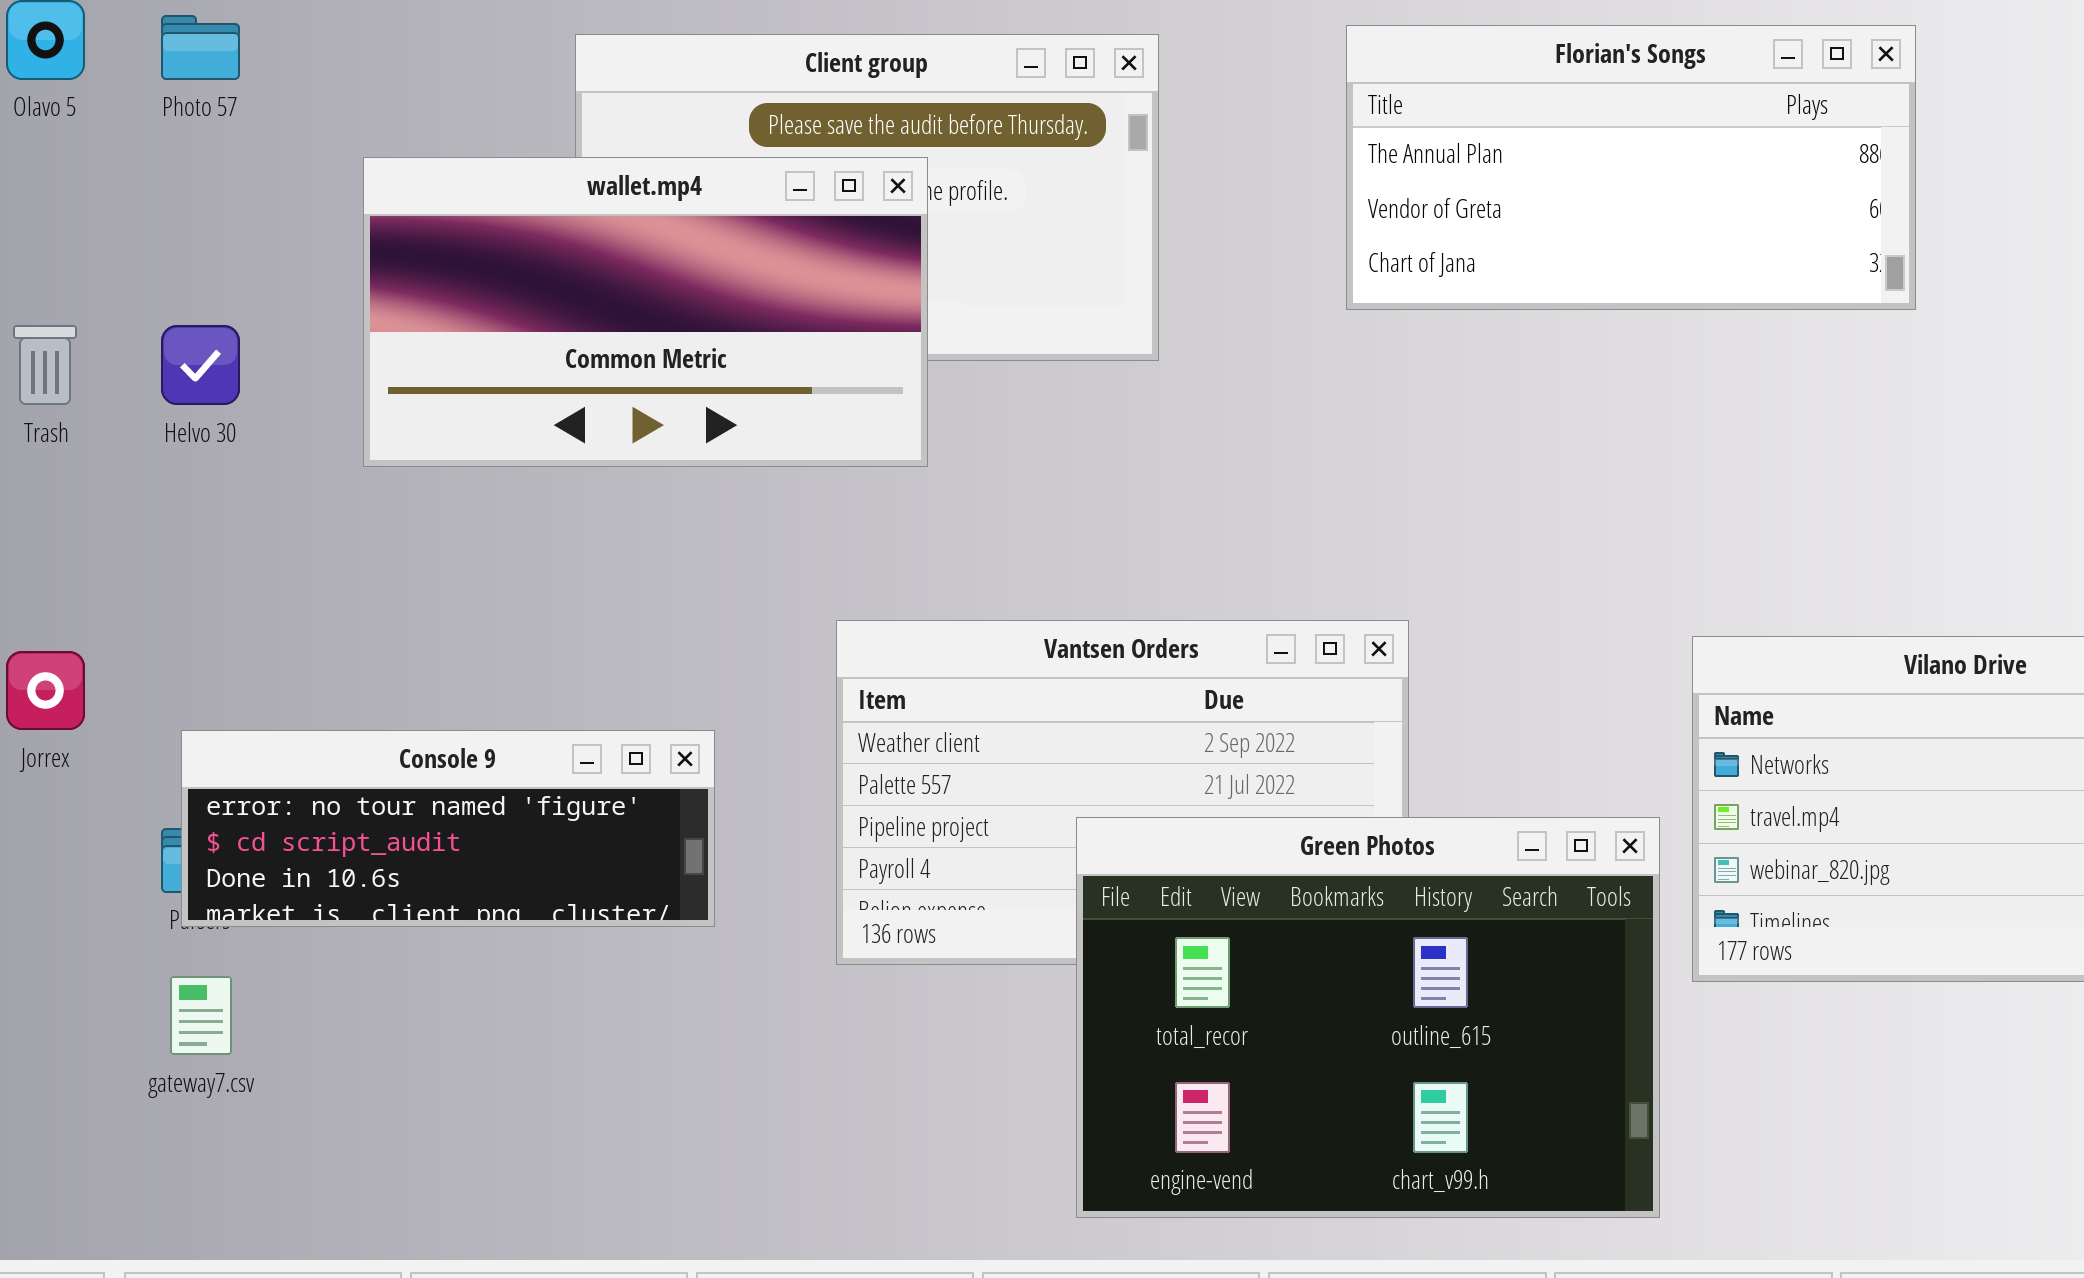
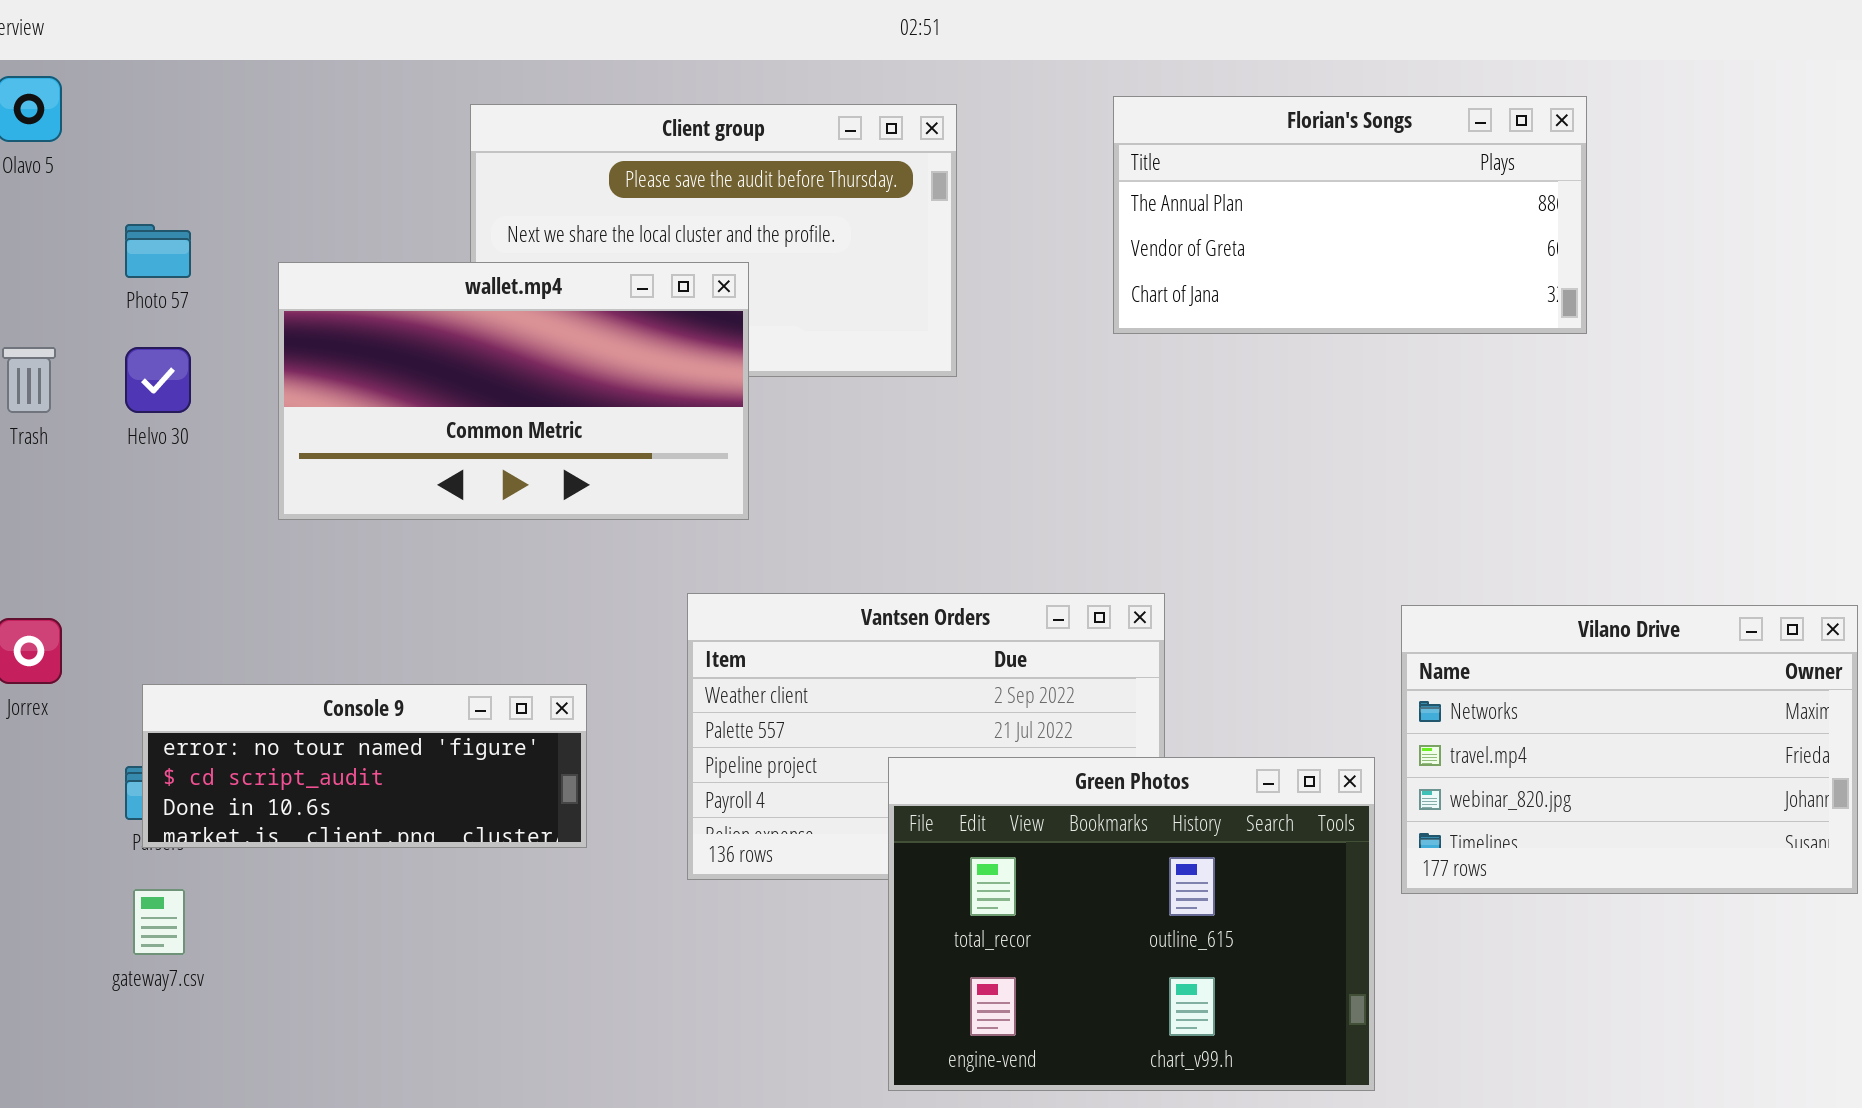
Photo 57: [161,15,240,80] -> [125,224,191,278], moved
wallet.mp4: [363,157,928,467] -> [278,262,749,520], moved

